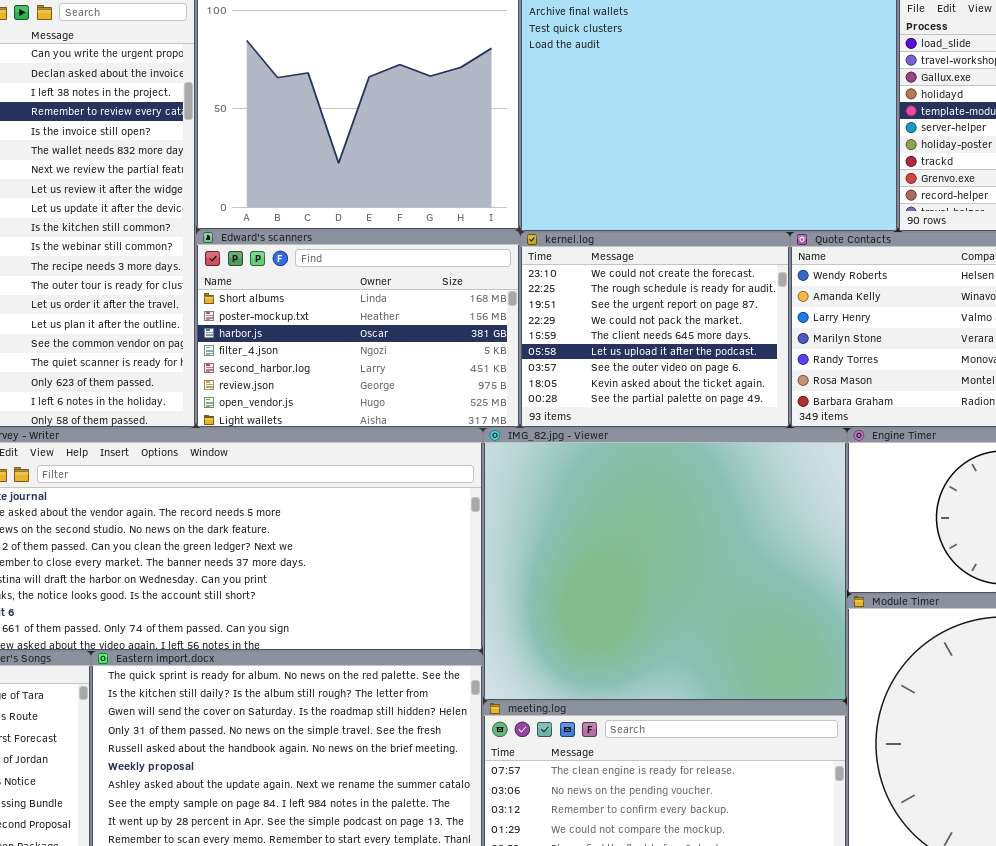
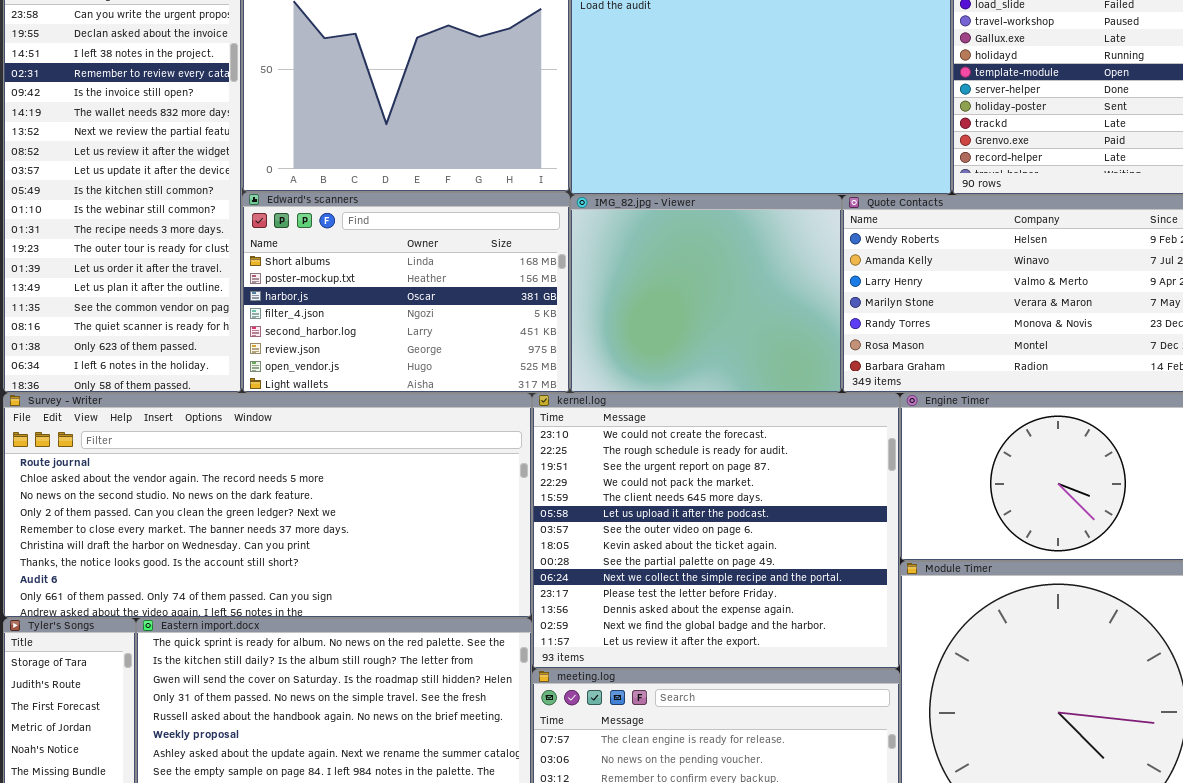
kernel.log: [520,232,790,428] -> [532,393,900,669], moved, resized
IMG_82.jpg - Viewer: [483,428,847,701] -> [570,195,842,393], moved, resized

